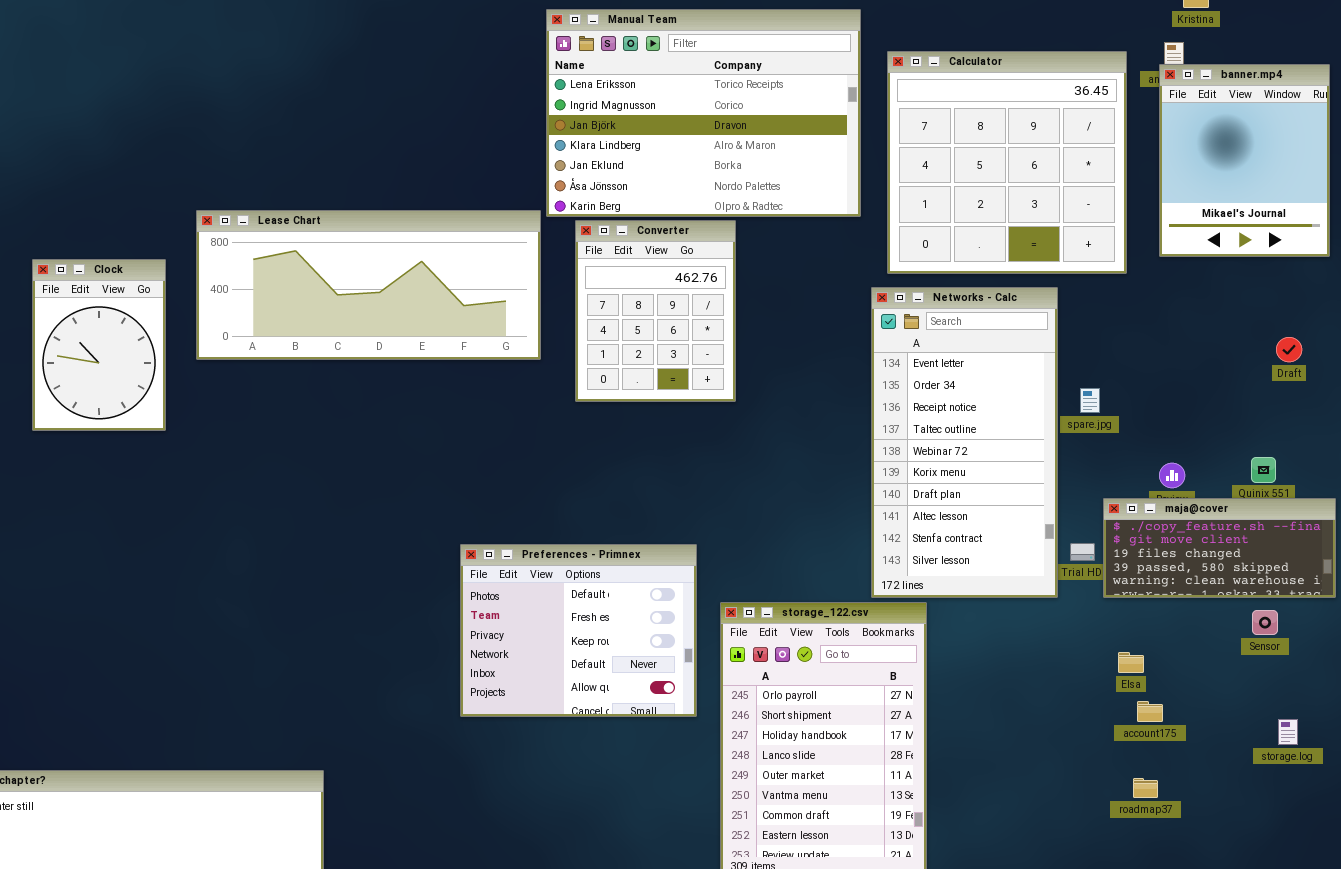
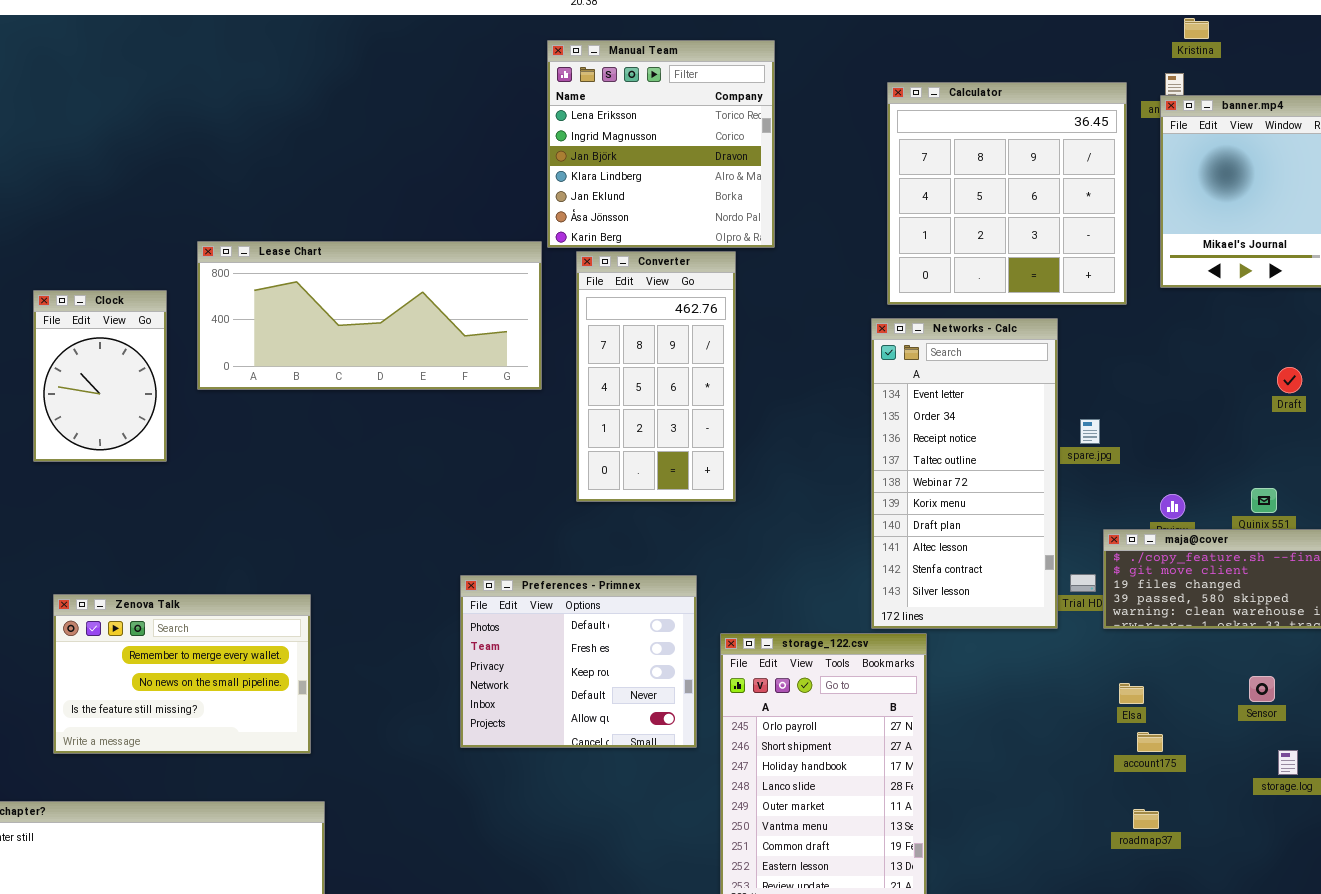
Manual Team: [546,9,861,217] -> [547,40,775,248], resized
Converter: [575,220,736,402] -> [576,251,736,502], resized
Zenova Talk: none -> [53,594,311,754], opened
Sensor: [1252,610,1278,635] -> [1249,676,1275,702], moved

